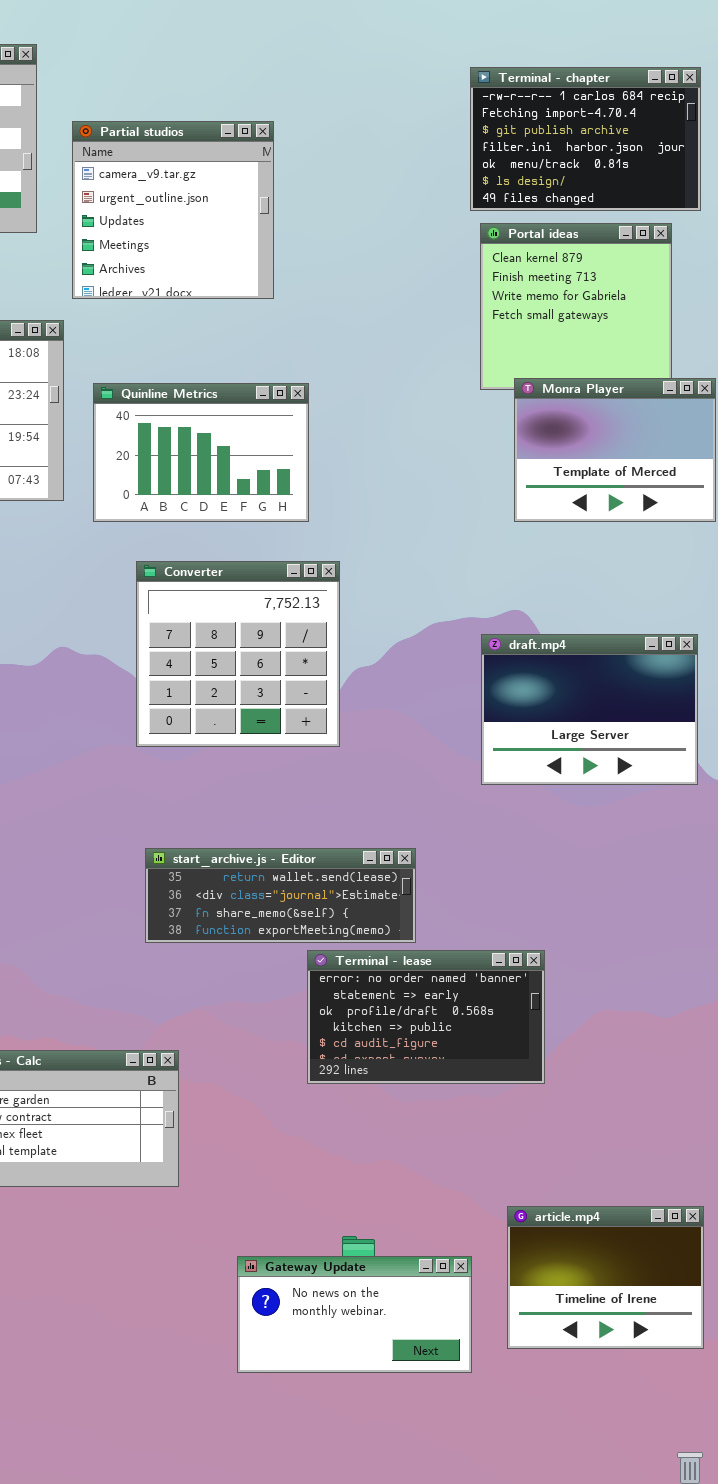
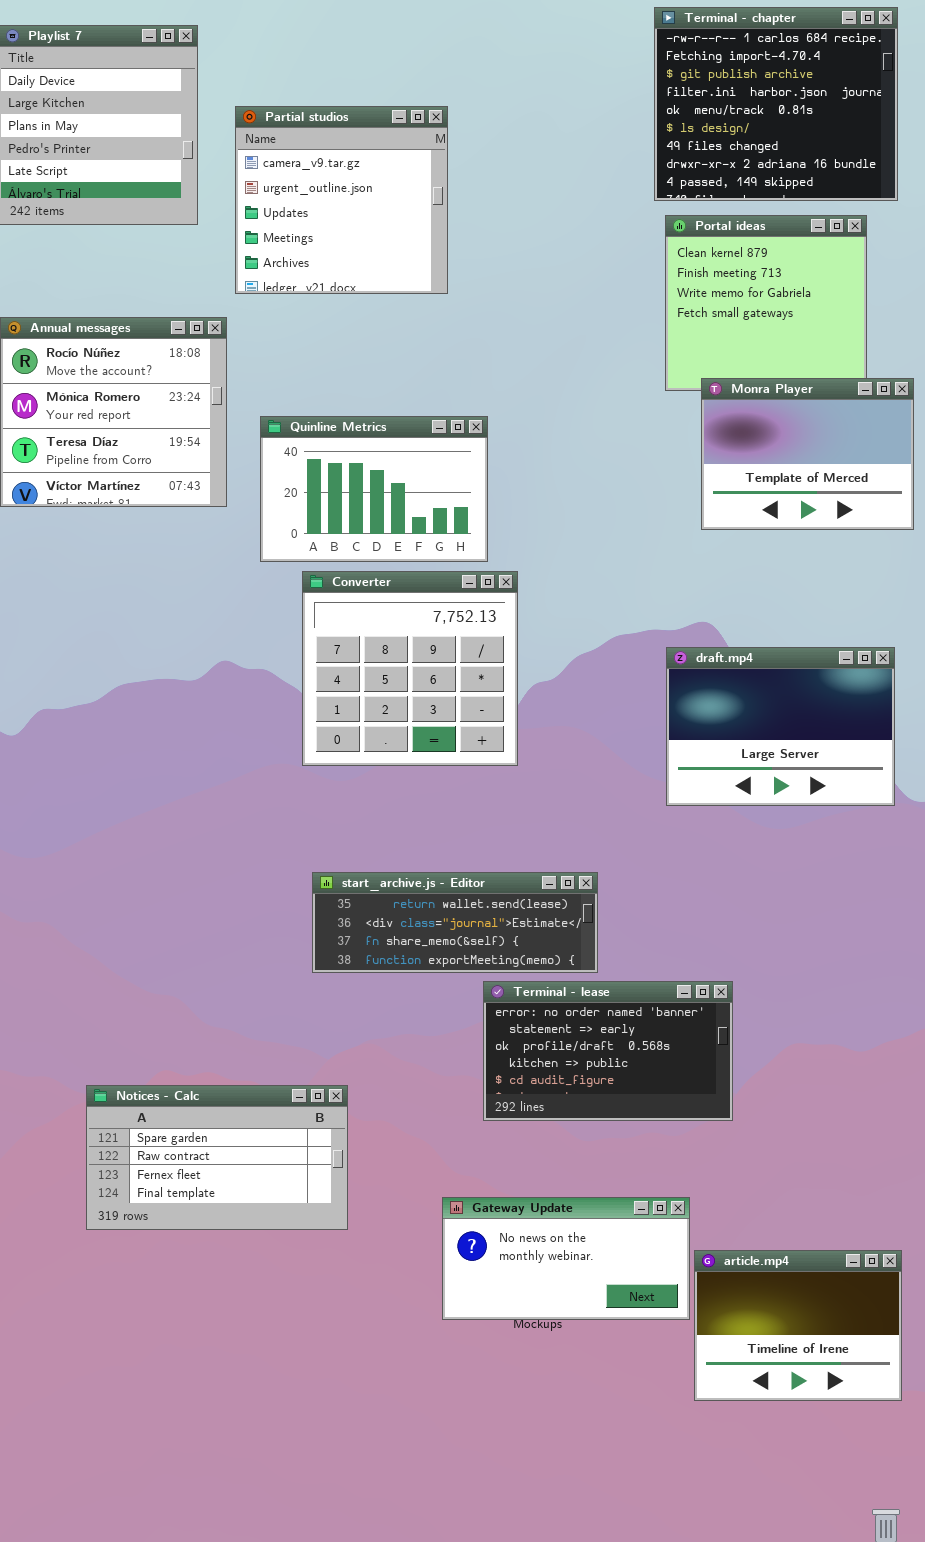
Terminal - chapter: [470,67,701,211] -> [654,7,898,201], resized
Quinline Metrics: [93,383,309,522] -> [260,416,488,562], moved
Gateway Update: [237,1256,472,1373] -> [442,1197,690,1320], moved

